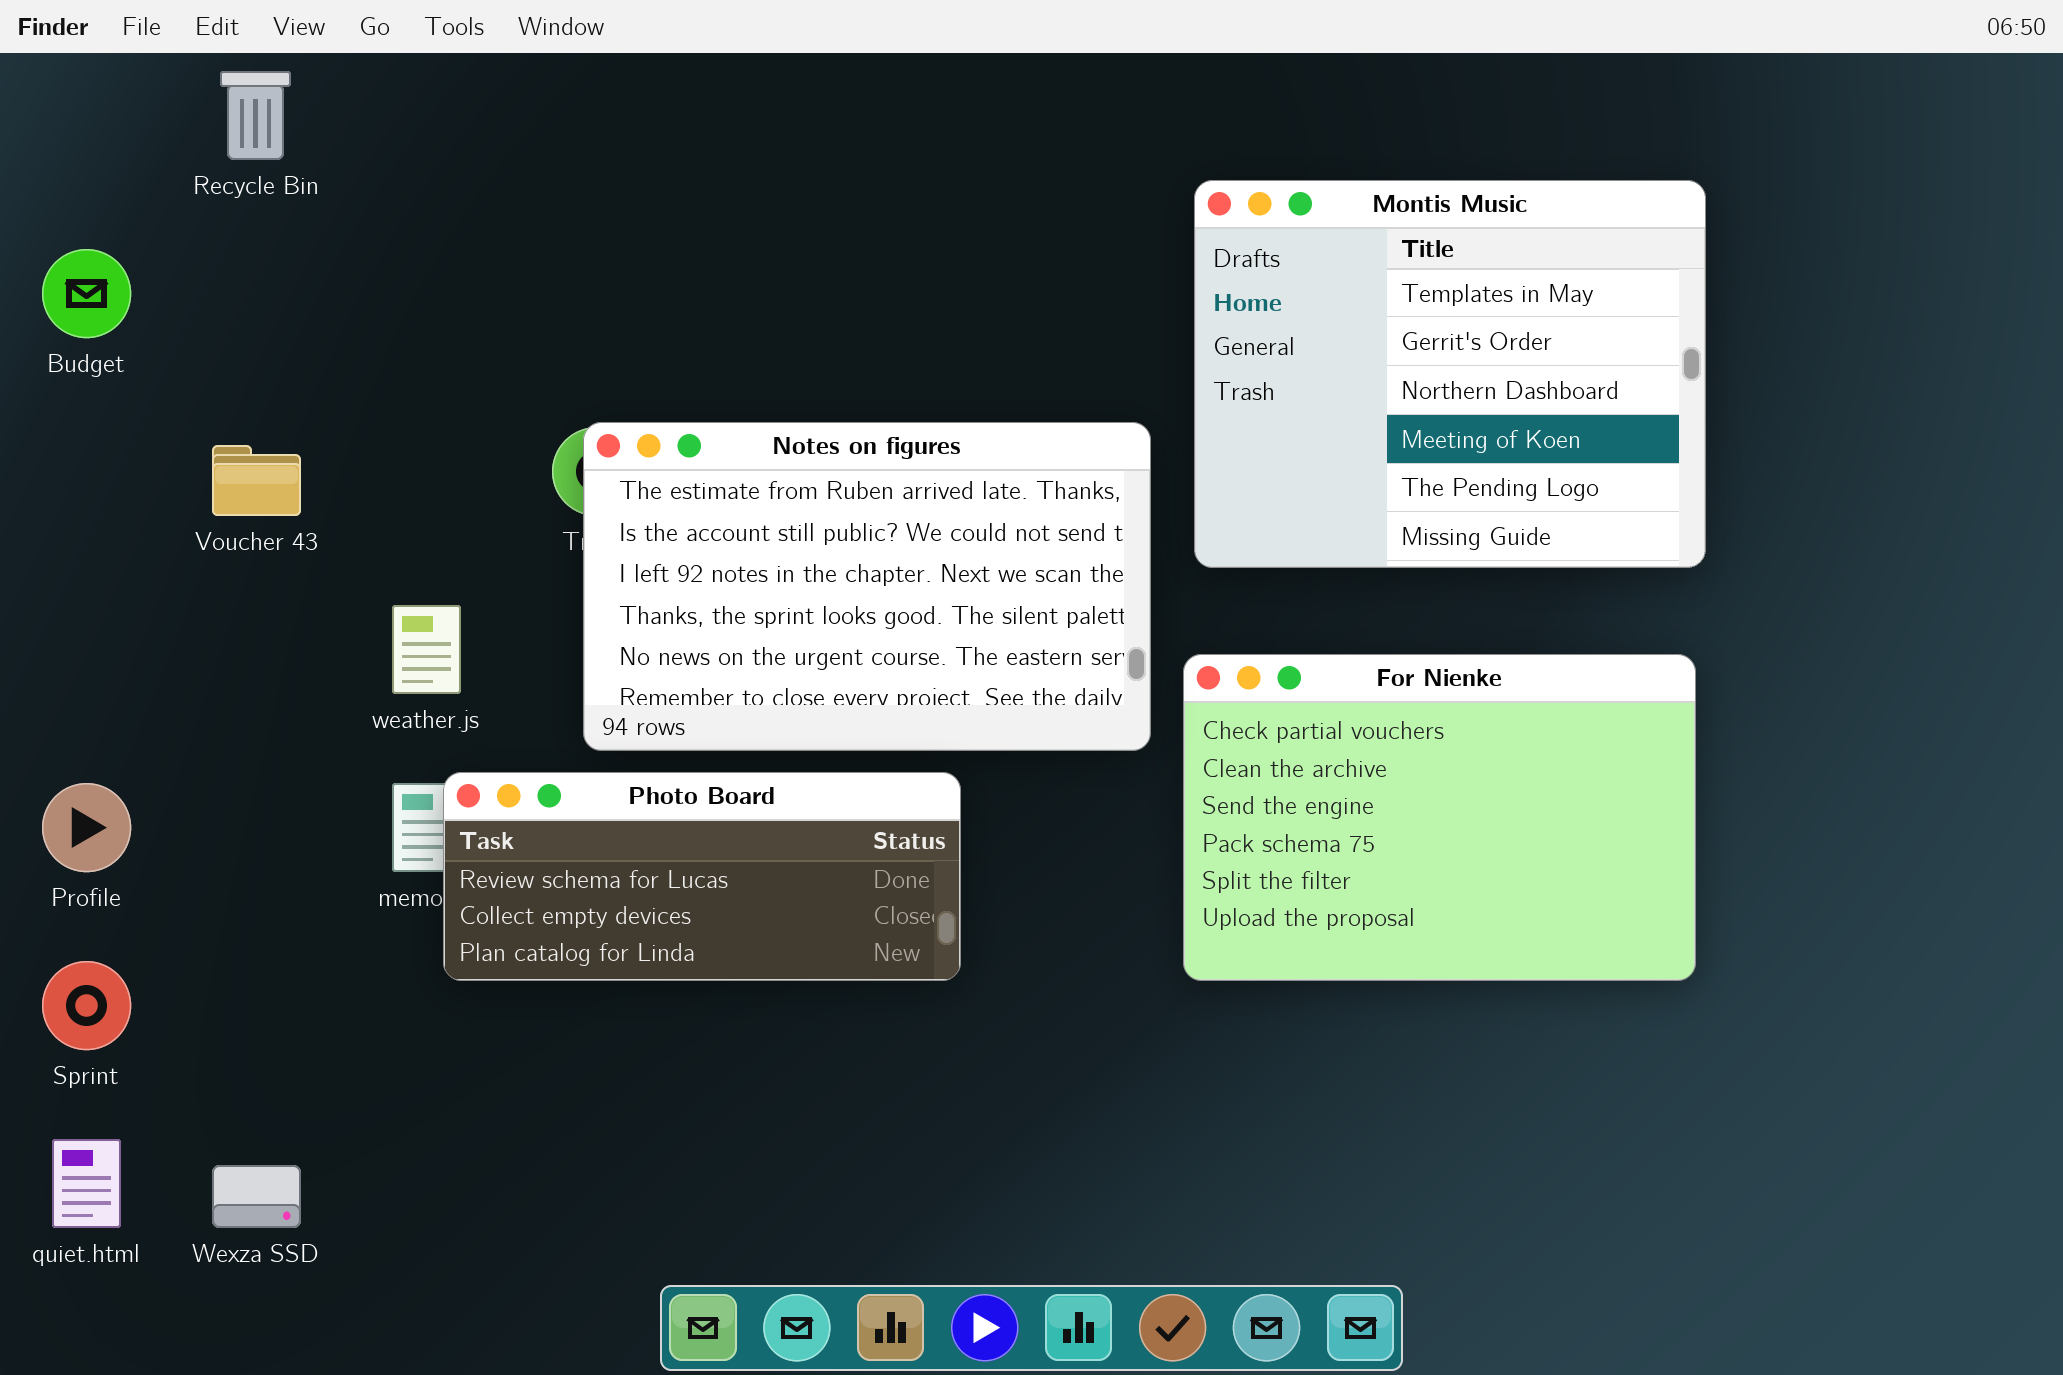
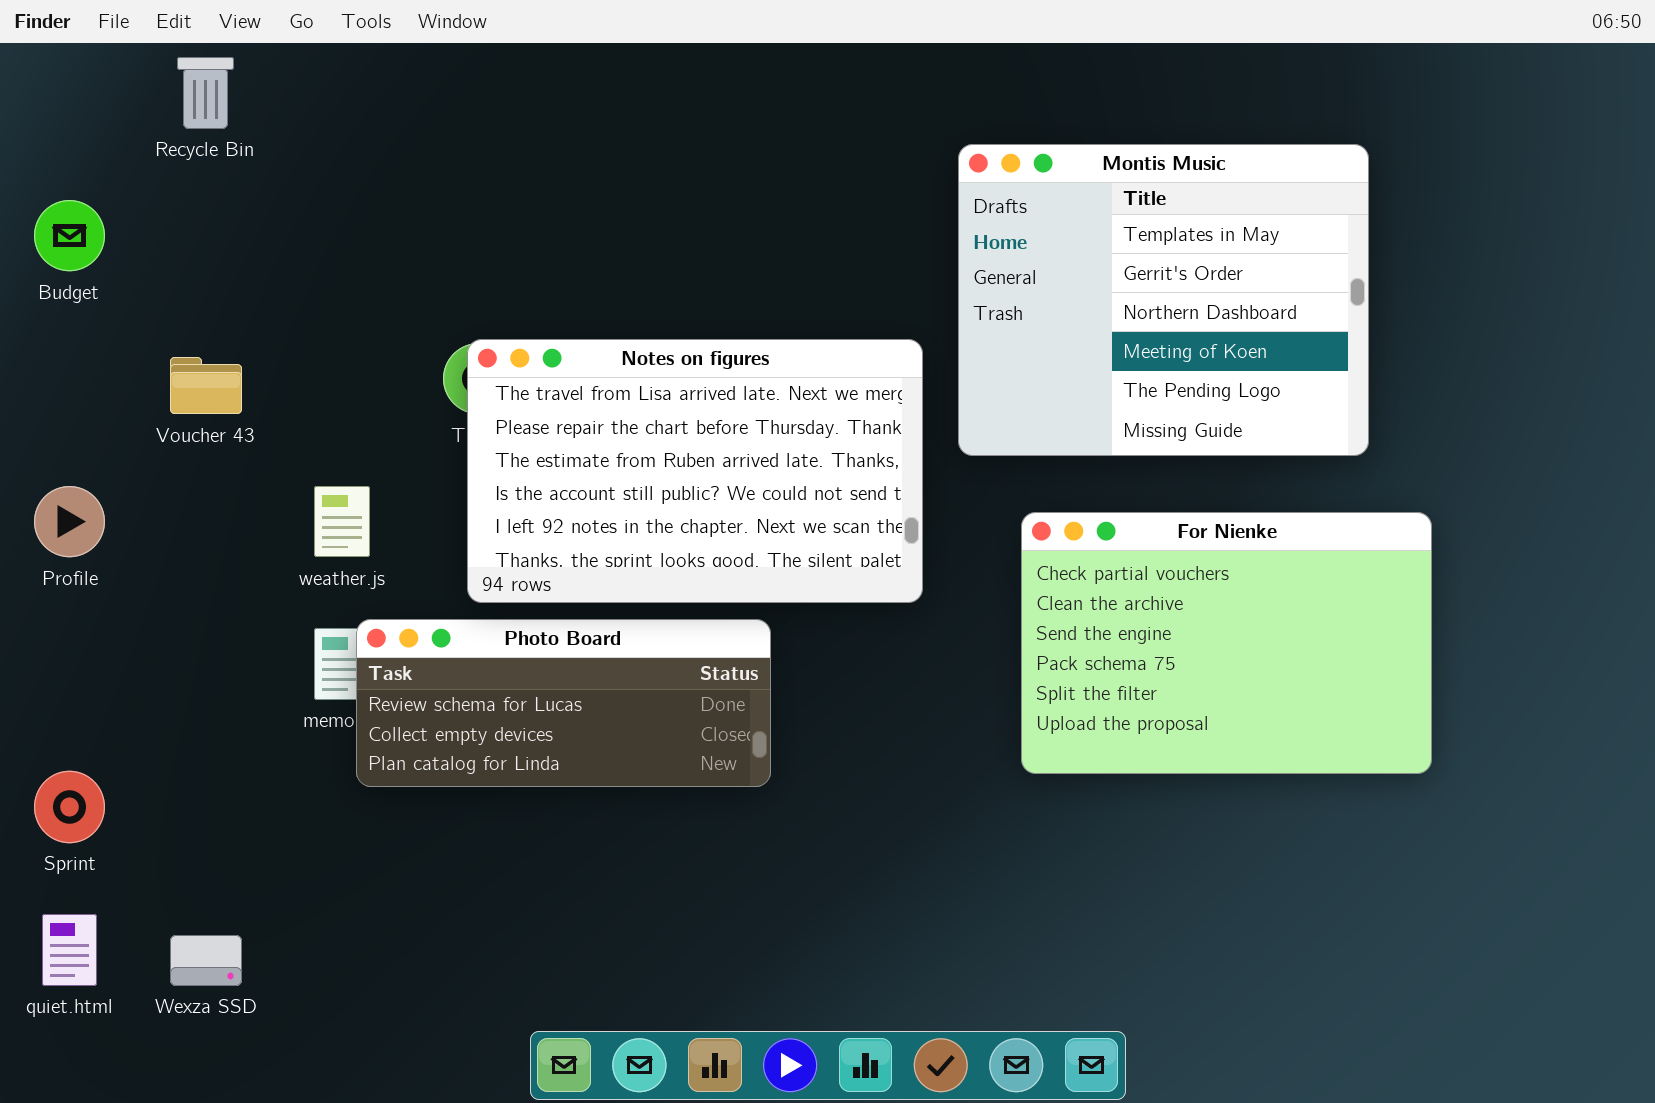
Notes on figures: [583,422,1151,751] -> [467,339,923,603], scrolled up 2 rows
For Nienke: [1183,654,1696,981] -> [1021,512,1432,774], moved
Profile: [42,783,131,872] -> [34,486,105,557], moved

